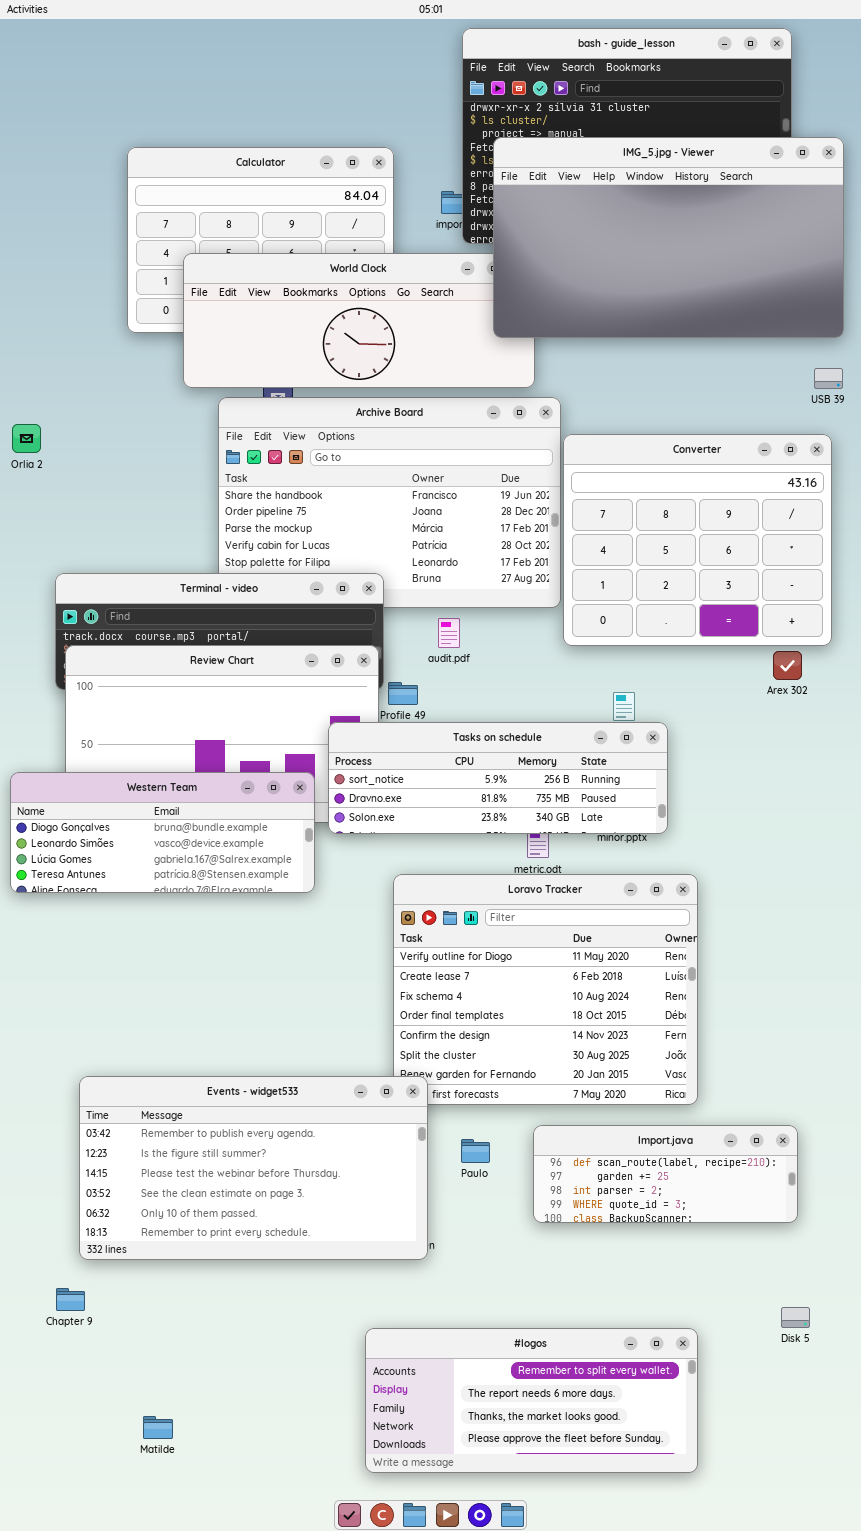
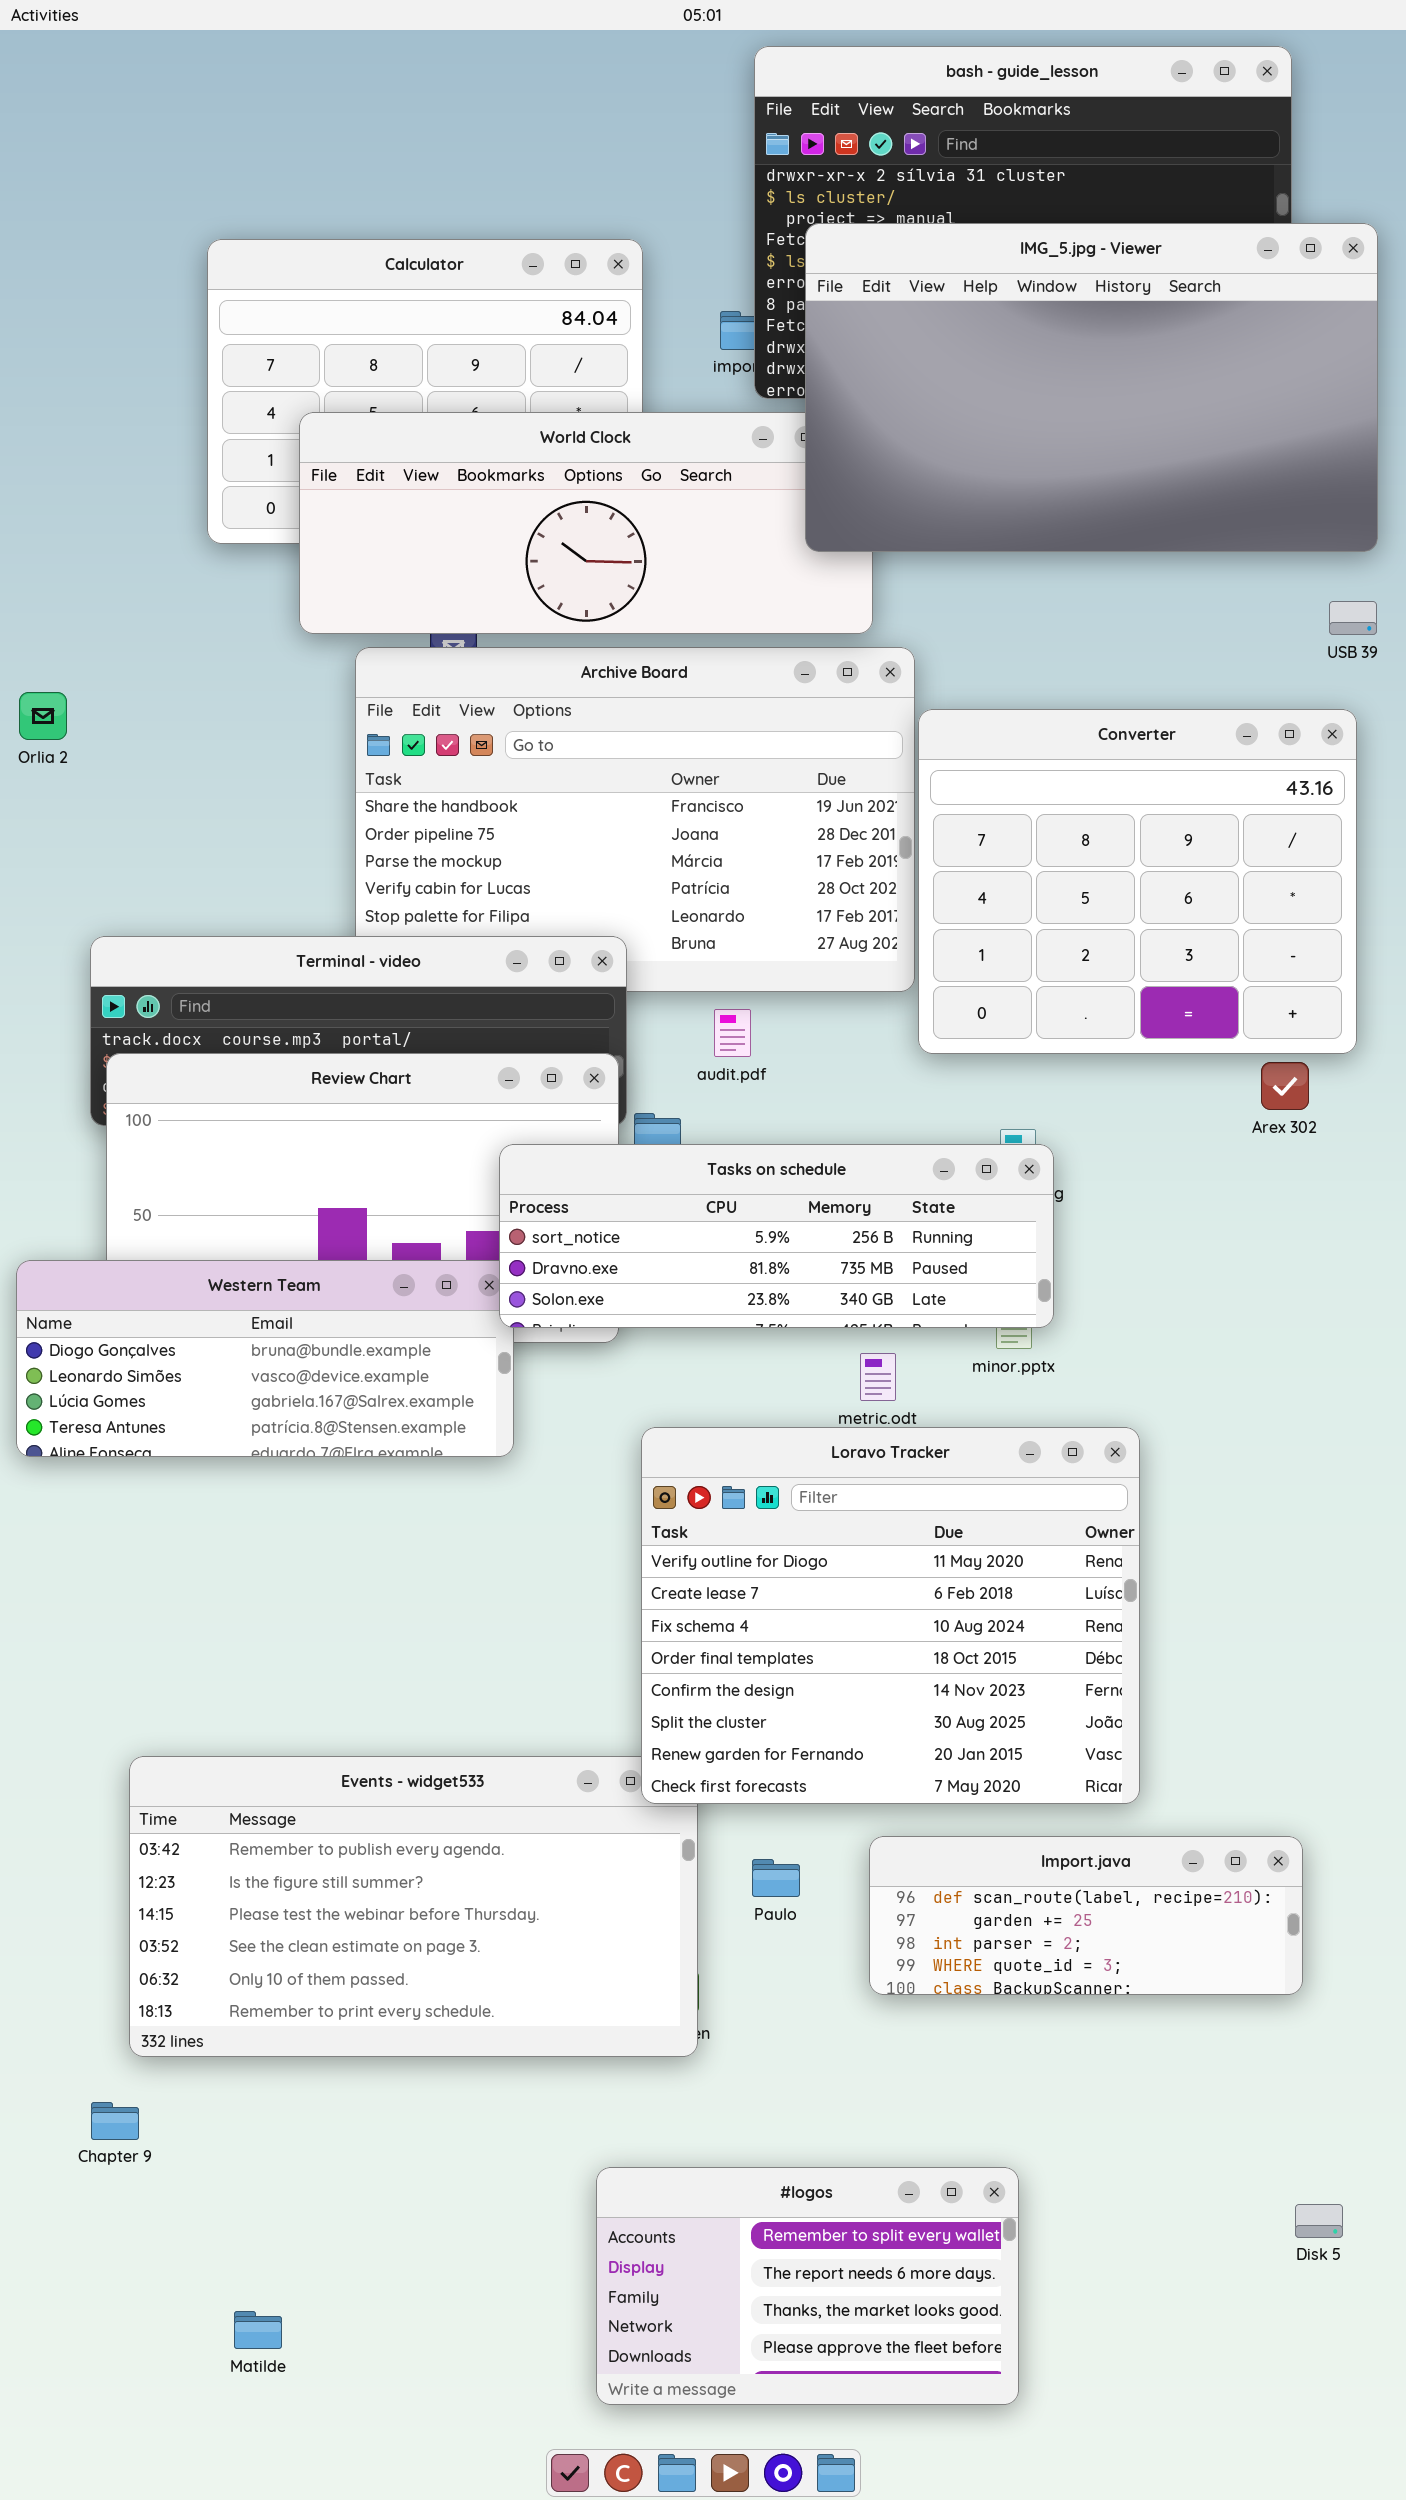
Tasks on schedule: [328,722,668,834] -> [499,1144,1054,1328], moved
Loravo Tracker: [393,874,698,1105] -> [641,1427,1140,1804], raised
Disk 5: [781,1307,810,1328] -> [1295,2204,1343,2238], moved
#logos: [365,1328,698,1473] -> [596,2167,1019,2405], resized

